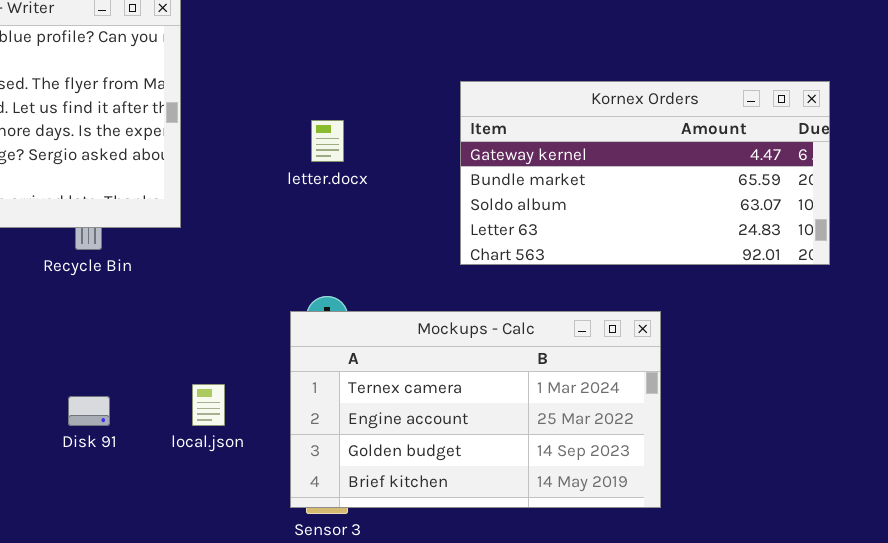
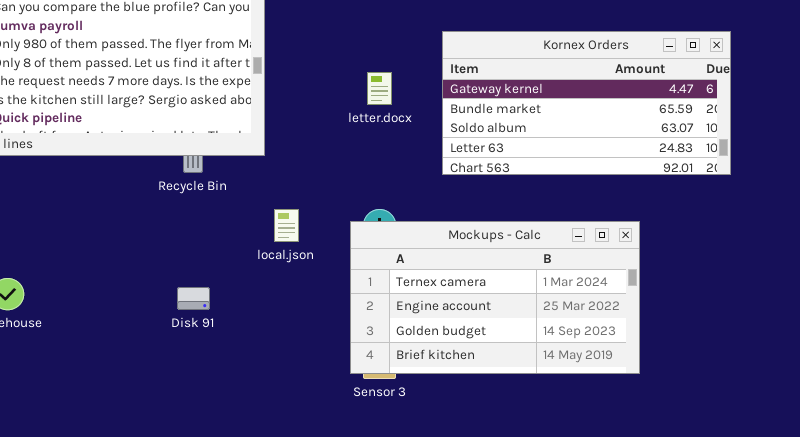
Kornex Orders: [460,81,830,265] -> [442,31,731,175], moved
local.json: [192,384,225,426] -> [274,209,299,242], moved

